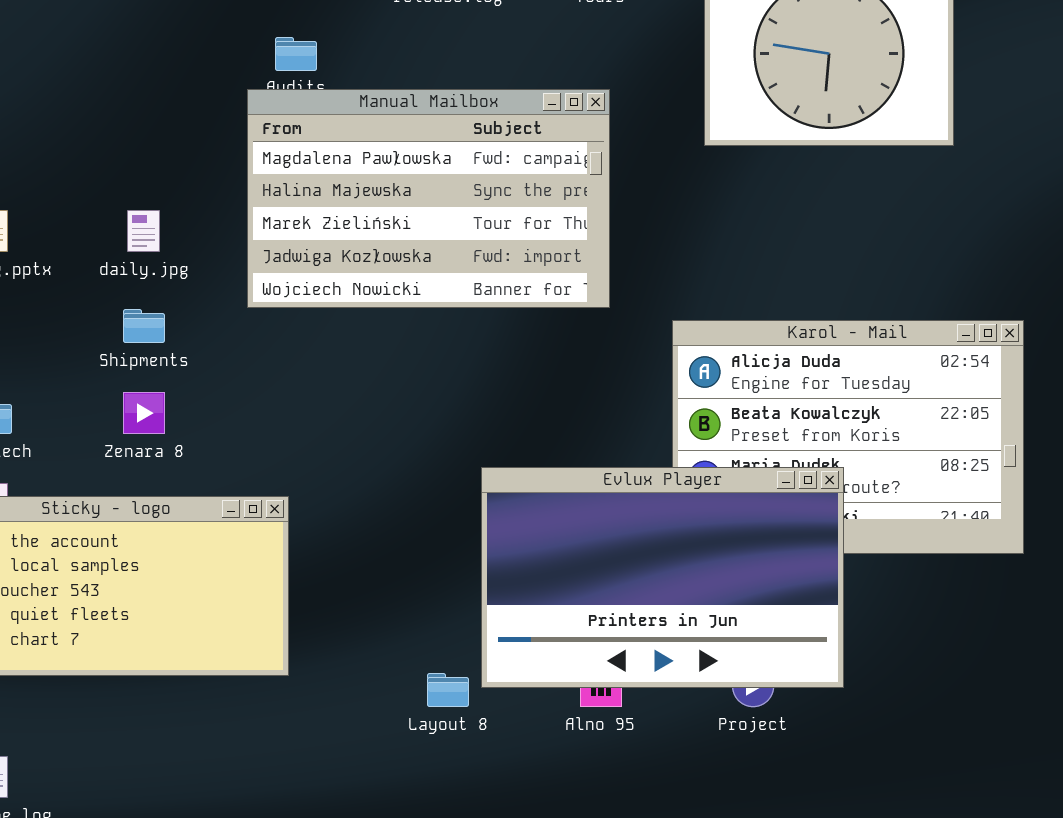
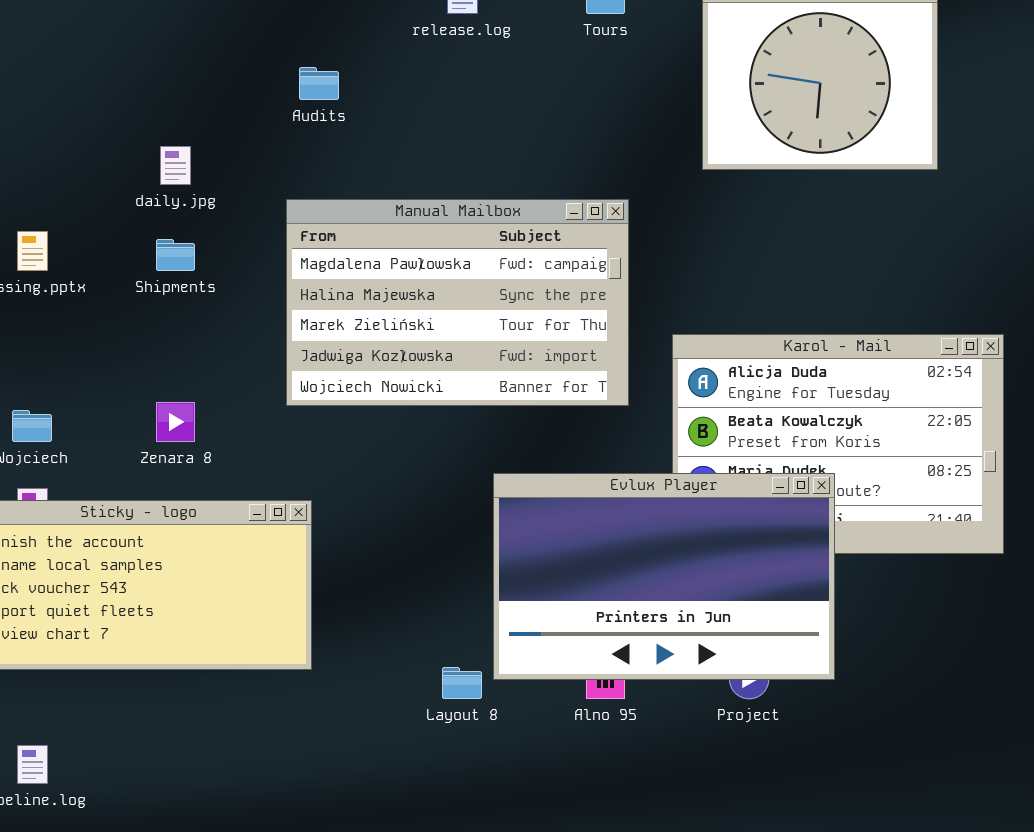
Manual Mailbox: [247,89,610,308] -> [286,199,629,406], moved
daily.jpg: [127,210,160,252] -> [160,146,191,185], moved
Shipments: [123,309,165,343] -> [156,239,195,271], moved

